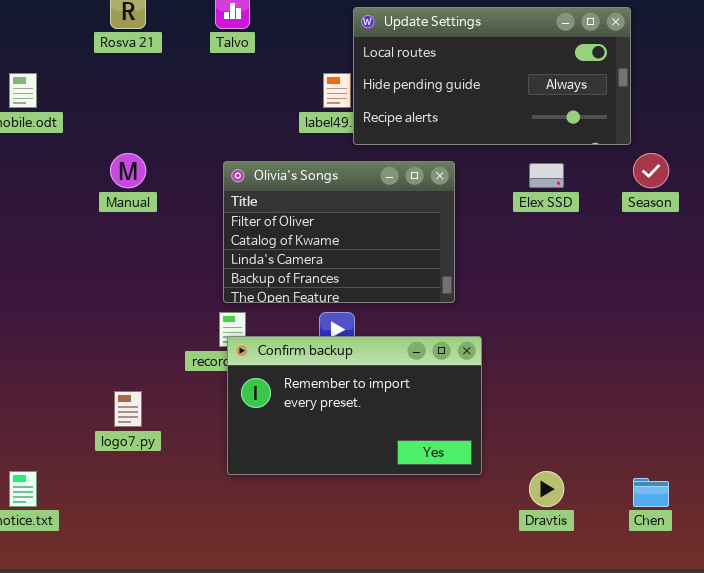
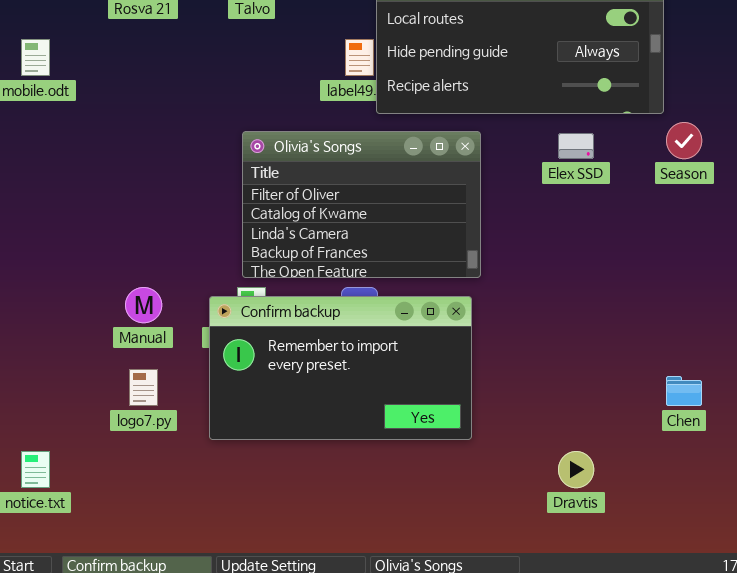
Manual: [110,153,146,188] -> [125,287,162,323], moved
Confirm backup: [227,336,482,475] -> [209,296,472,440], moved
Chen: [633,478,669,507] -> [666,376,702,406], moved

